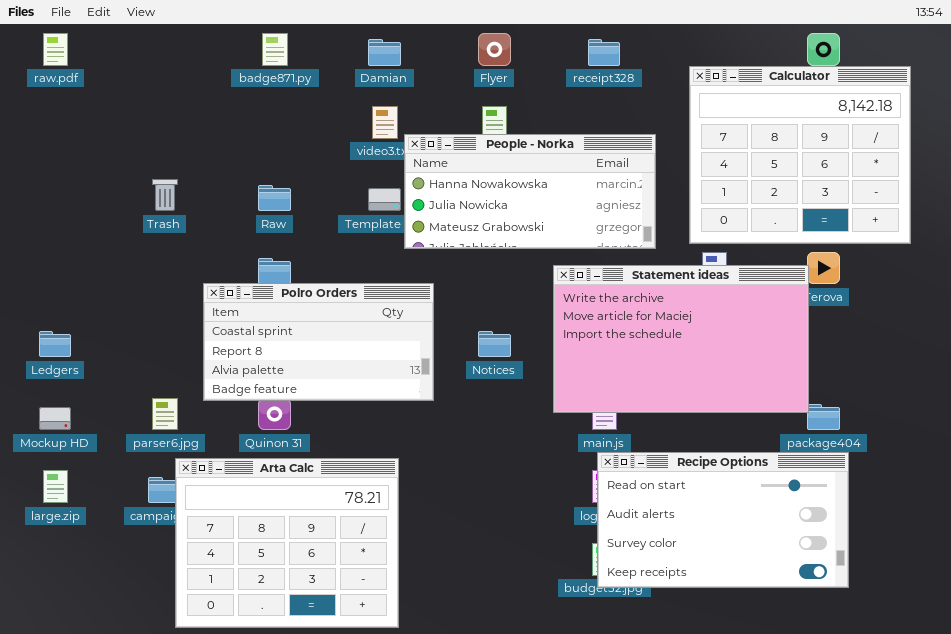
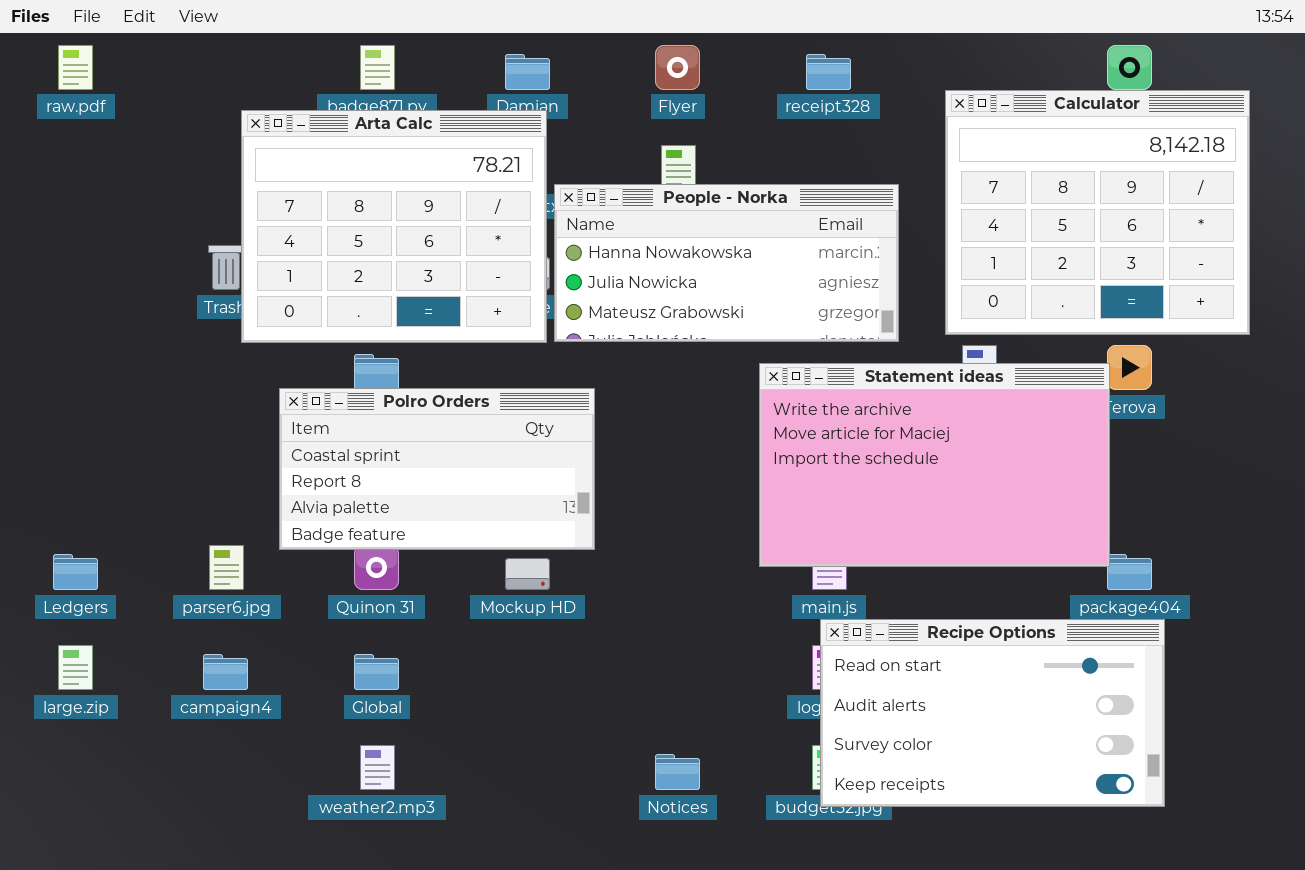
Ledgers: [39,331,71,357] -> [53,554,98,590], moved
Notices: [478,331,511,357] -> [655,754,700,790], moved
Mockup HD: [39,407,71,430] -> [505,558,550,590], moved
Arta Calc: [175,458,399,628] -> [241,110,547,343], moved

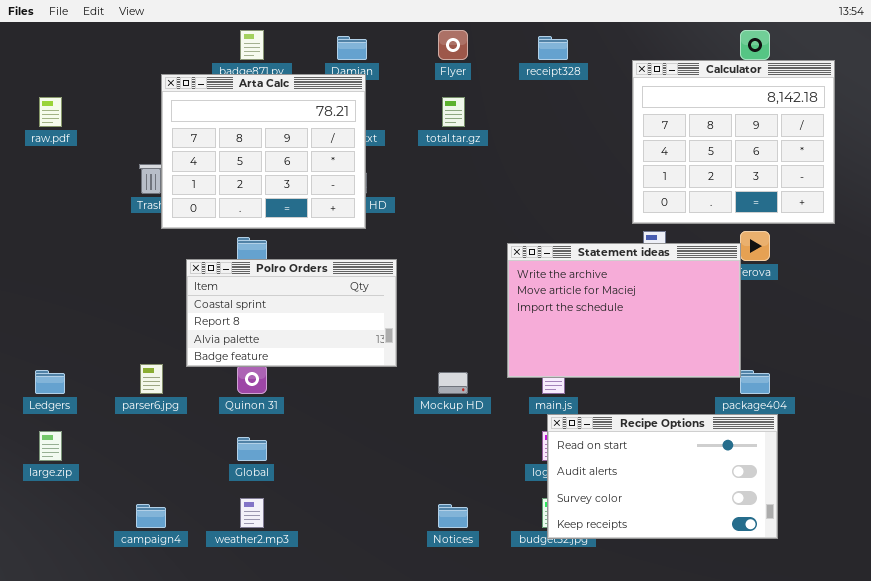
raw.pdf: [58,45,93,90] -> [39,97,62,127], moved
People - Norka: [554,184,899,342] -> none, closed
Mockup HD: [505,558,550,590] -> [438,372,468,394], moved
campaign4: [203,654,248,690] -> [136,504,166,528], moved

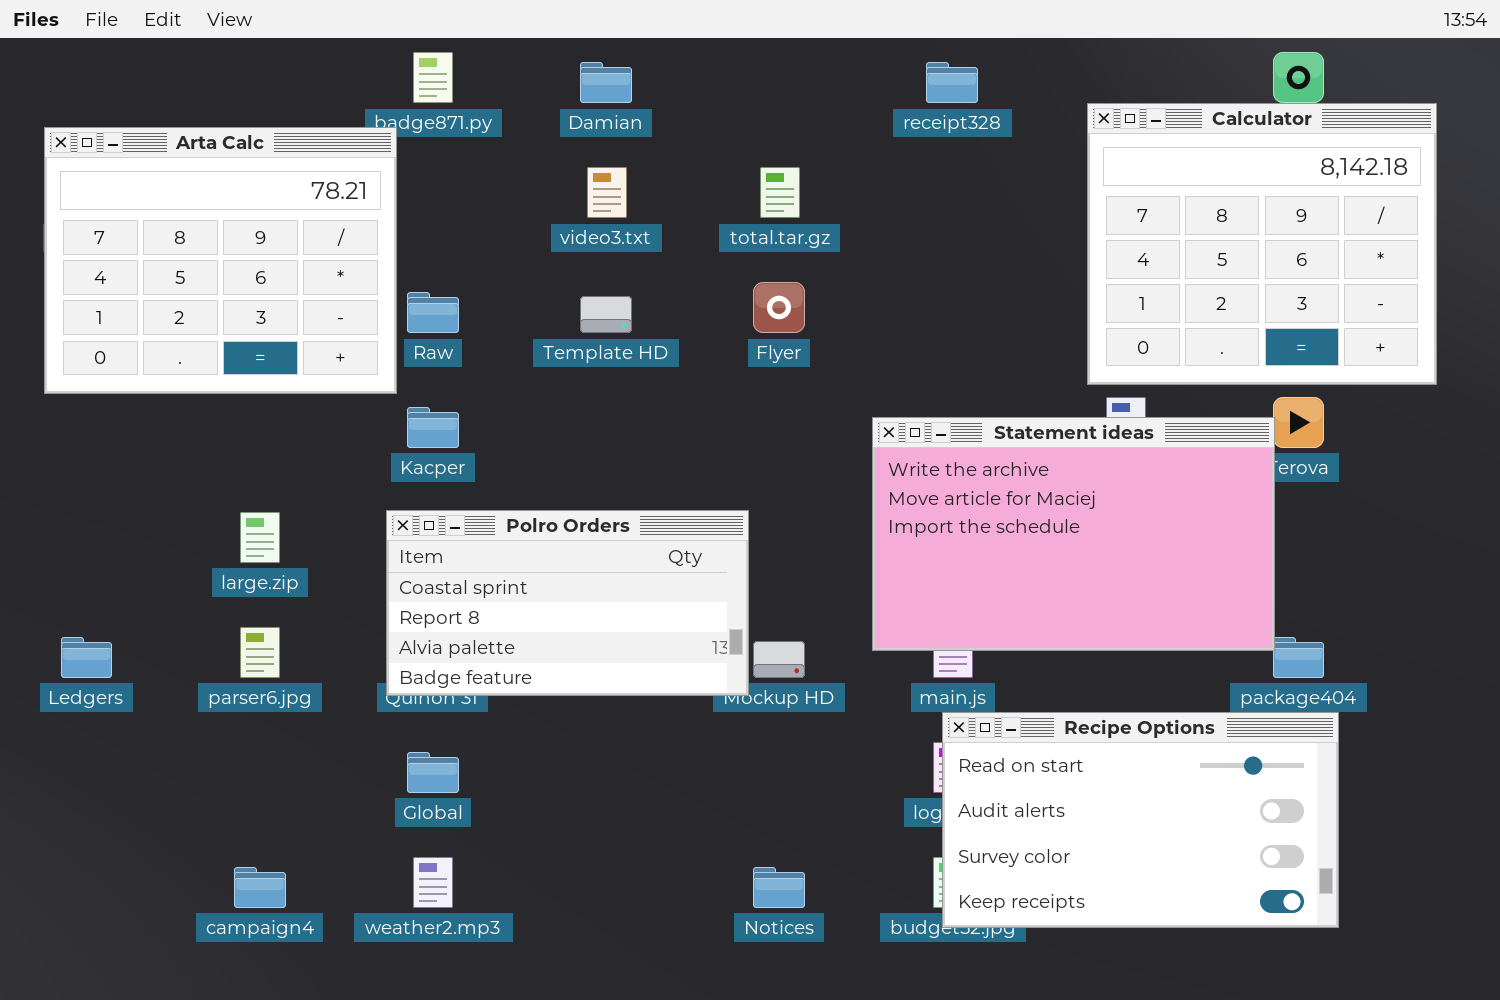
Flyer: [438,30,468,60] -> [753,282,805,333], moved
Arta Calc: [161,74,366,229] -> [44,127,397,394], moved
Polro Orders: [186,259,397,367] -> [386,510,749,696], moved
large.zip: [39,431,62,461] -> [240,512,280,563], moved

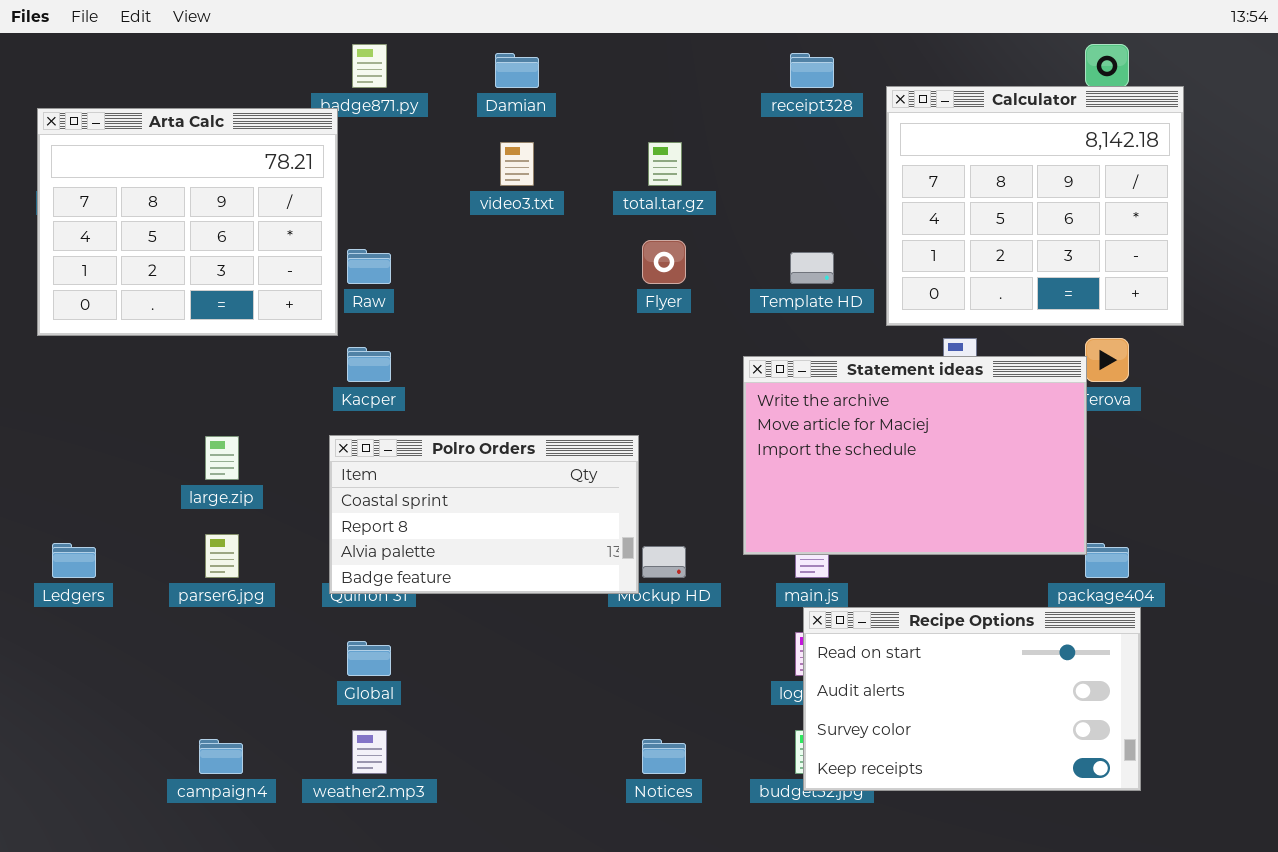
Calculator: [1087,103,1437,385] -> [886,86,1184,326], moved
Template HD: [580,296,632,333] -> [790,252,834,284], moved

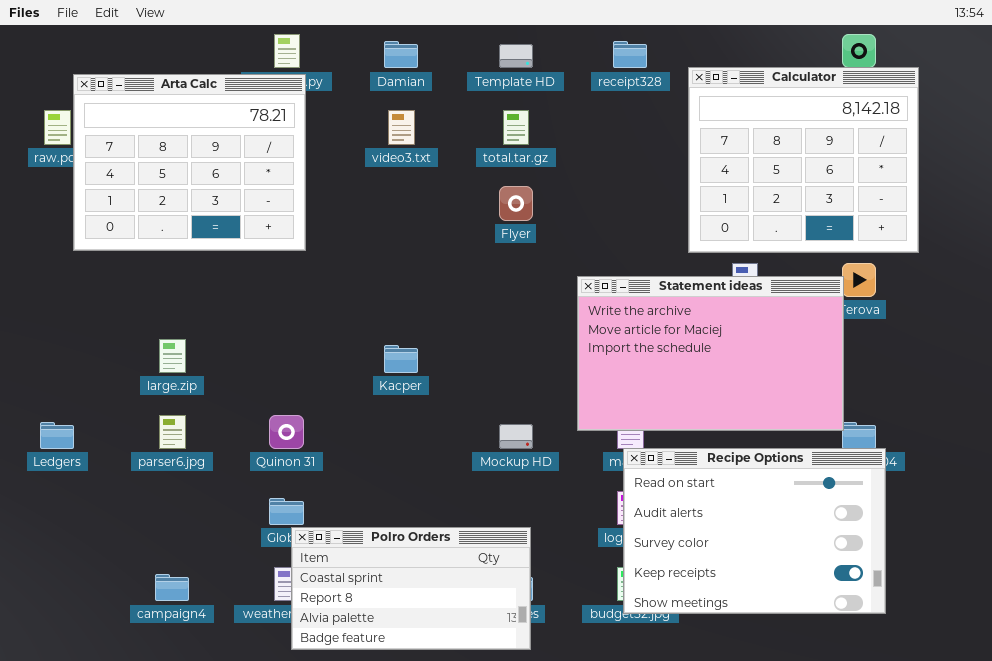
Arta Calc: [37,108,338,336] -> [73,74,306,251], moved
Template HD: [790,252,834,284] -> [499,44,533,68], moved
Kacper: [347,347,391,382] -> [384,345,418,373], moved
Polro Orders: [329,435,639,594] -> [291,527,531,650], moved
Recipe Options: [803,607,1141,791] -> [623,448,886,614], resized

